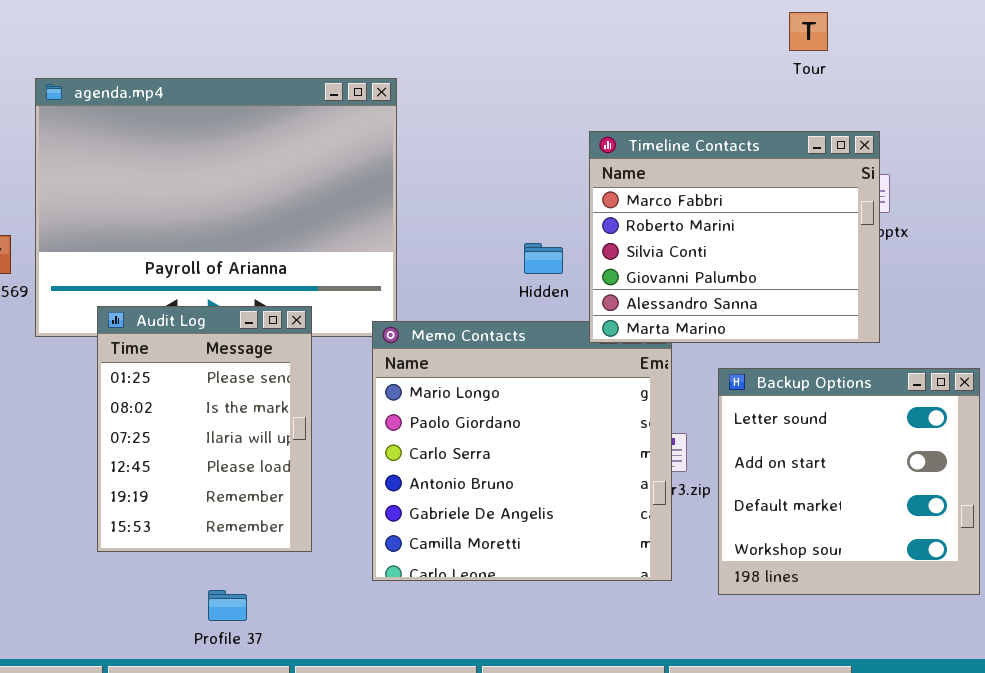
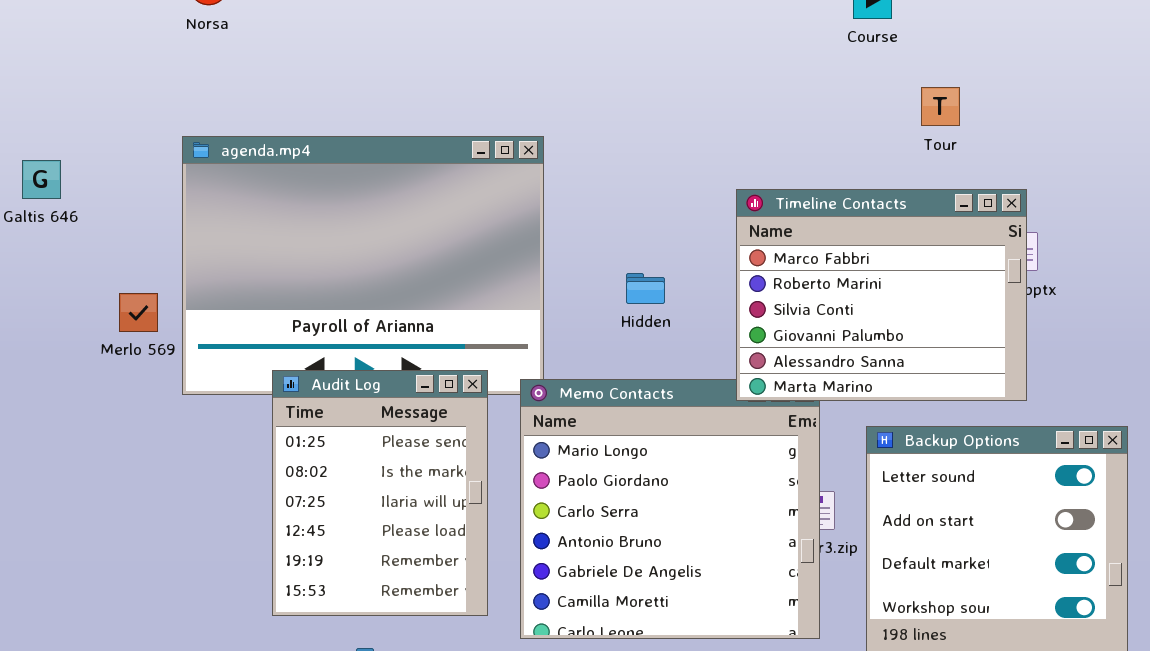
Tour: [789,12,828,51] -> [921,87,960,126], moved
Hidden: [524,243,563,274] -> [626,273,665,304], moved
Audit Log: [97,306,312,552] -> [272,370,488,616], moved

